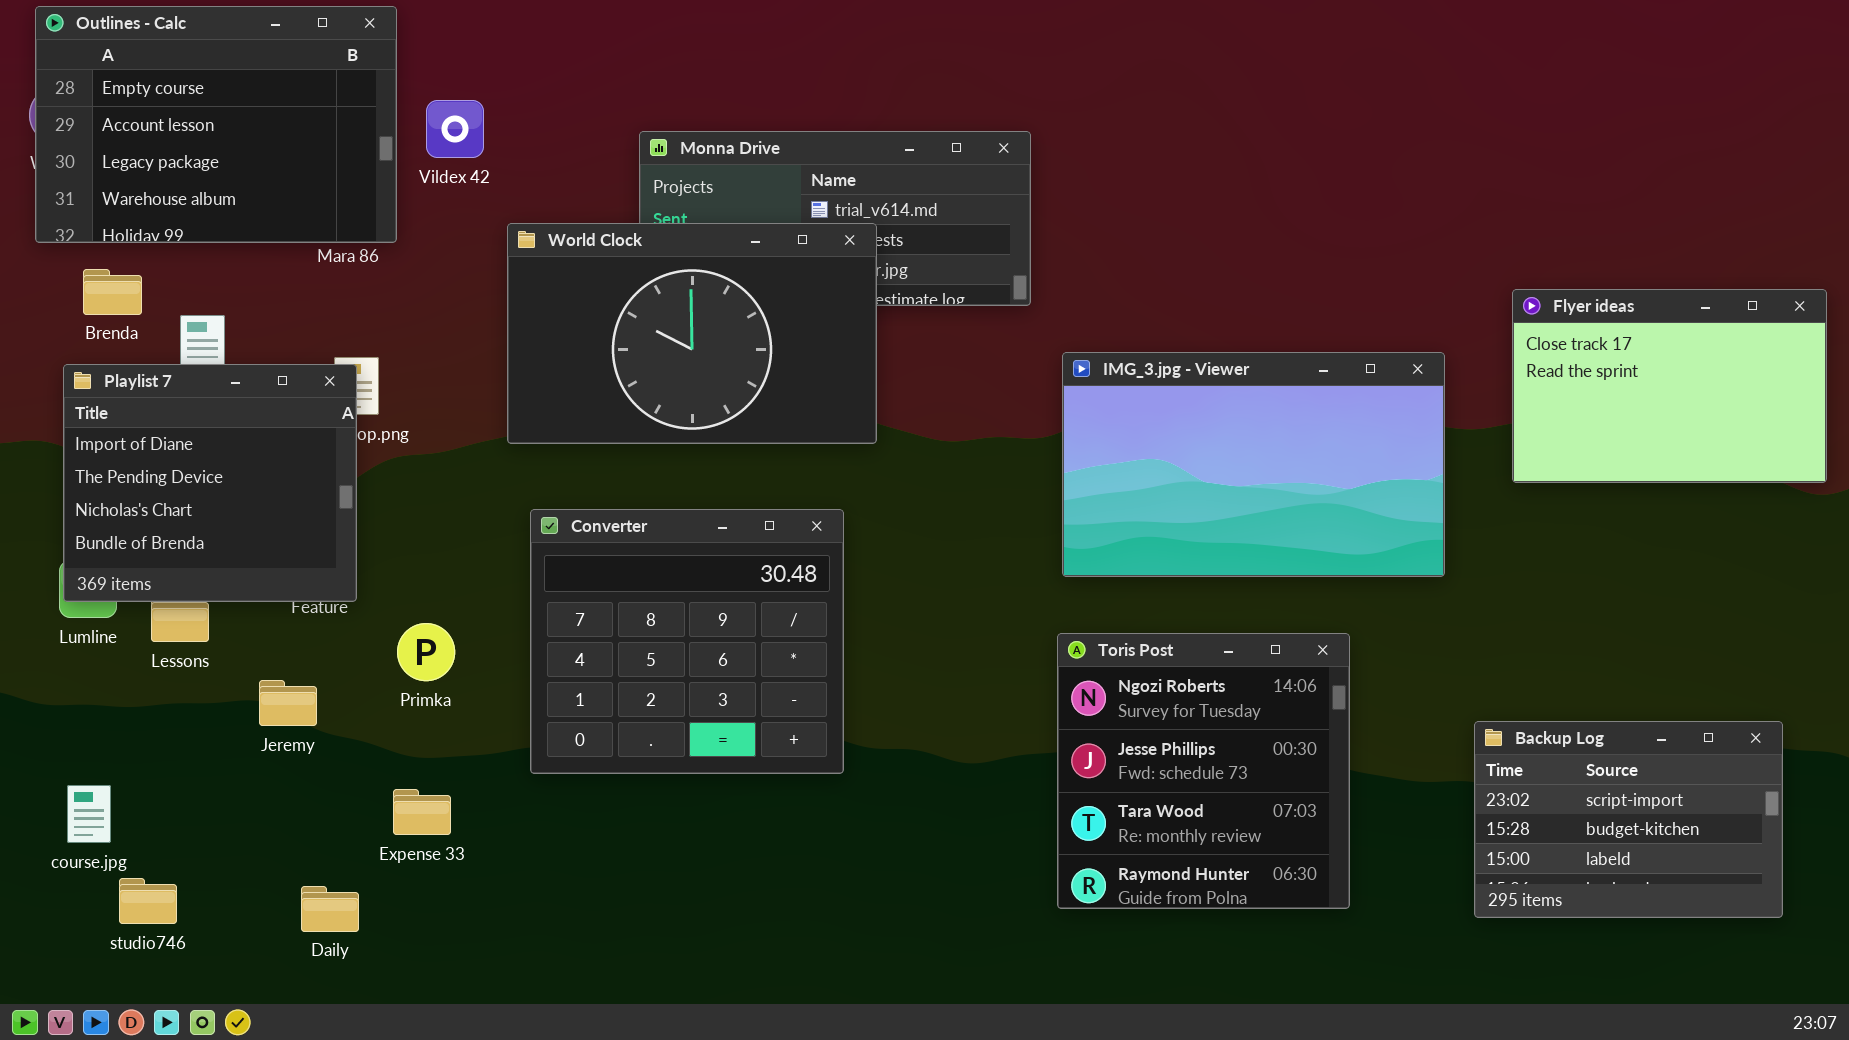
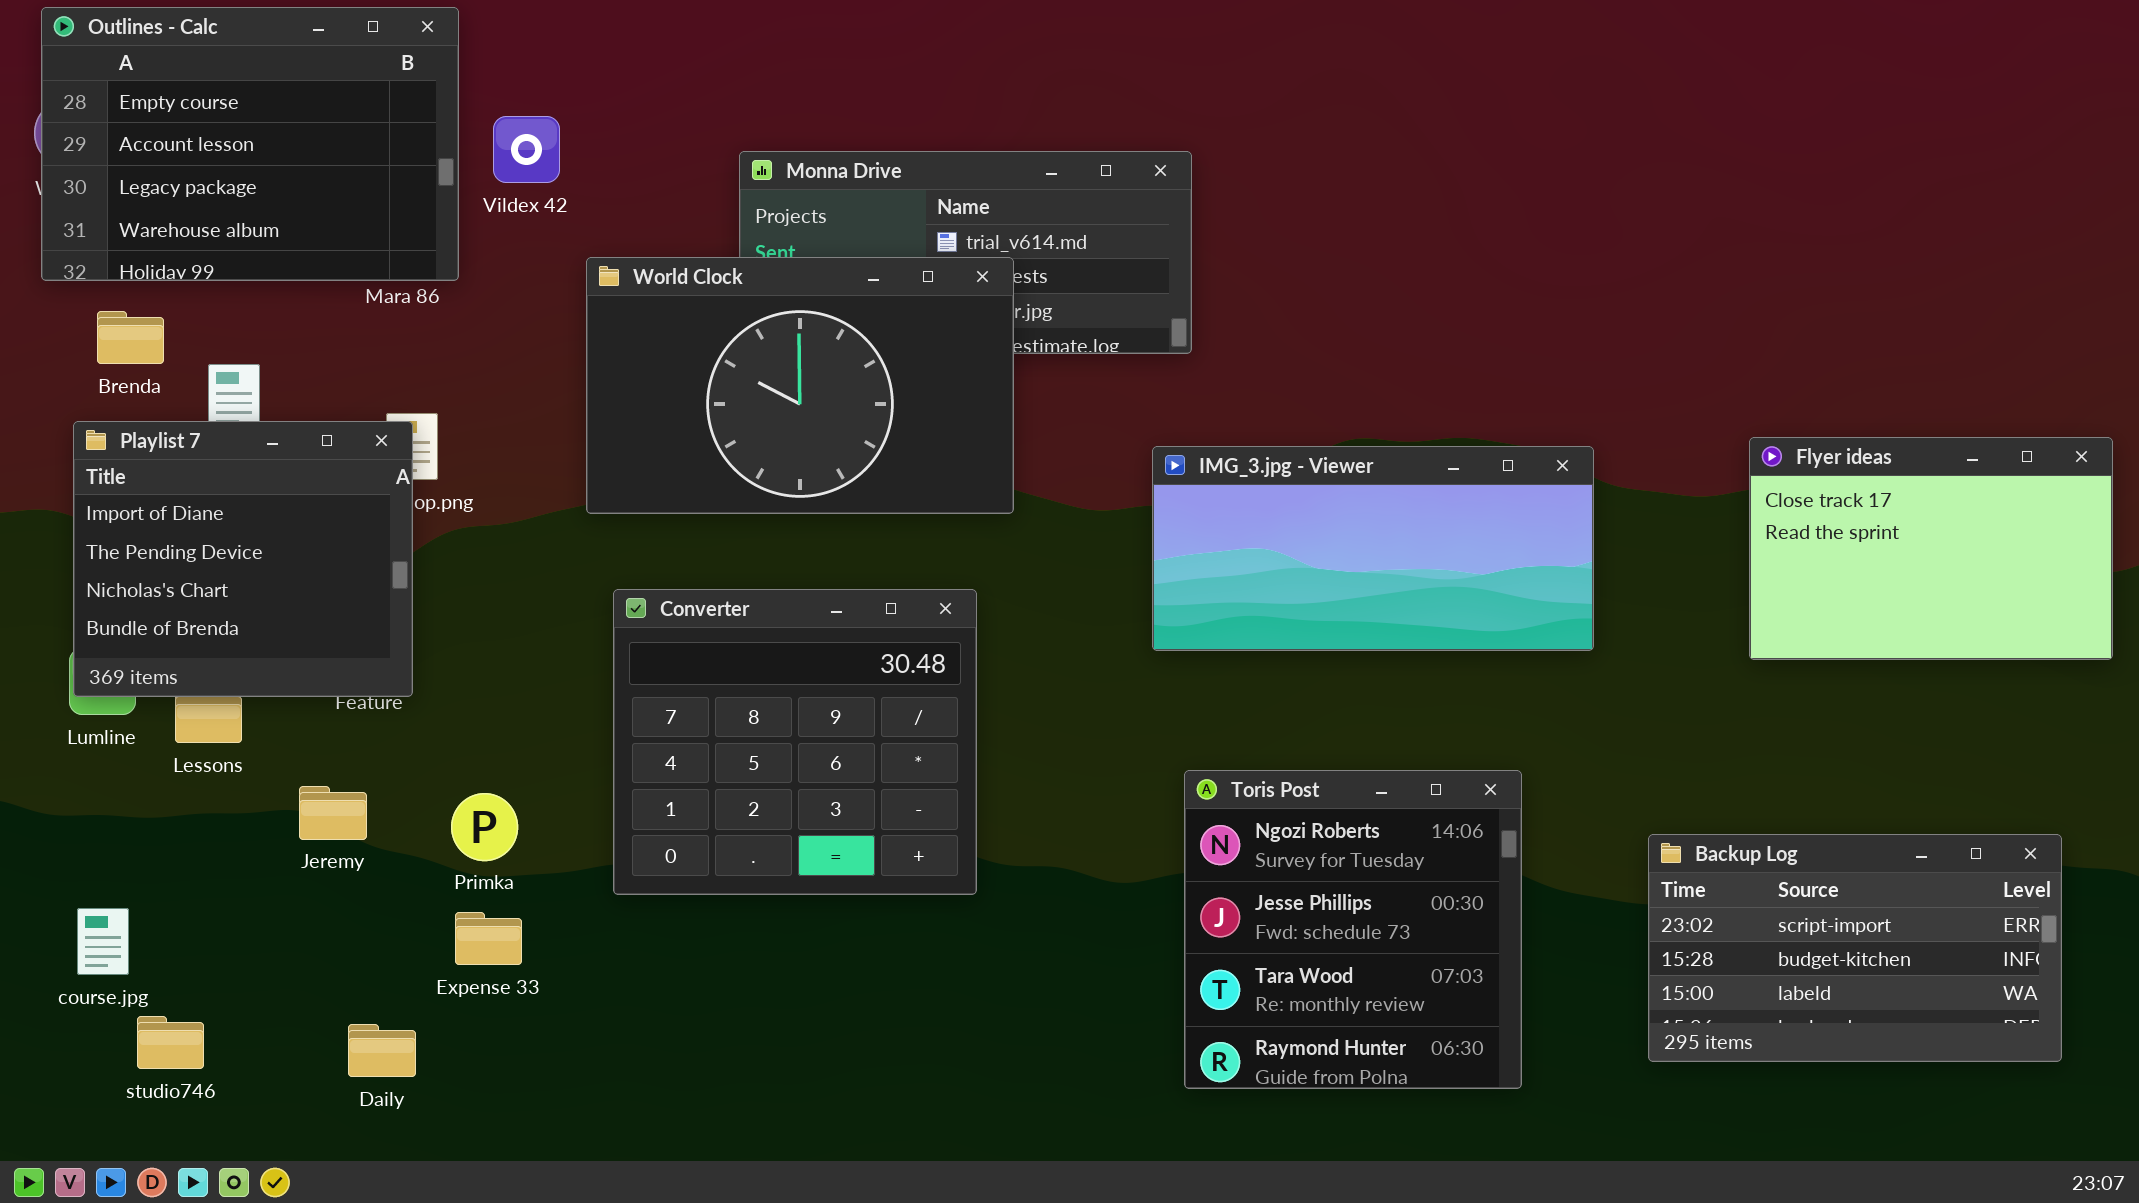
Flyer ideas: [1512,289,1827,483] -> [1749,437,2113,660], moved
IMG_3.jpg - Viewer: [1062,352,1445,577] -> [1152,446,1594,651], moved, resized
Primka: [397,623,455,681] -> [451,793,518,861], moved
Toris Post: [1057,633,1350,909] -> [1184,770,1522,1089], moved
Backup Log: [1474,721,1783,918] -> [1648,834,2062,1062], resized

